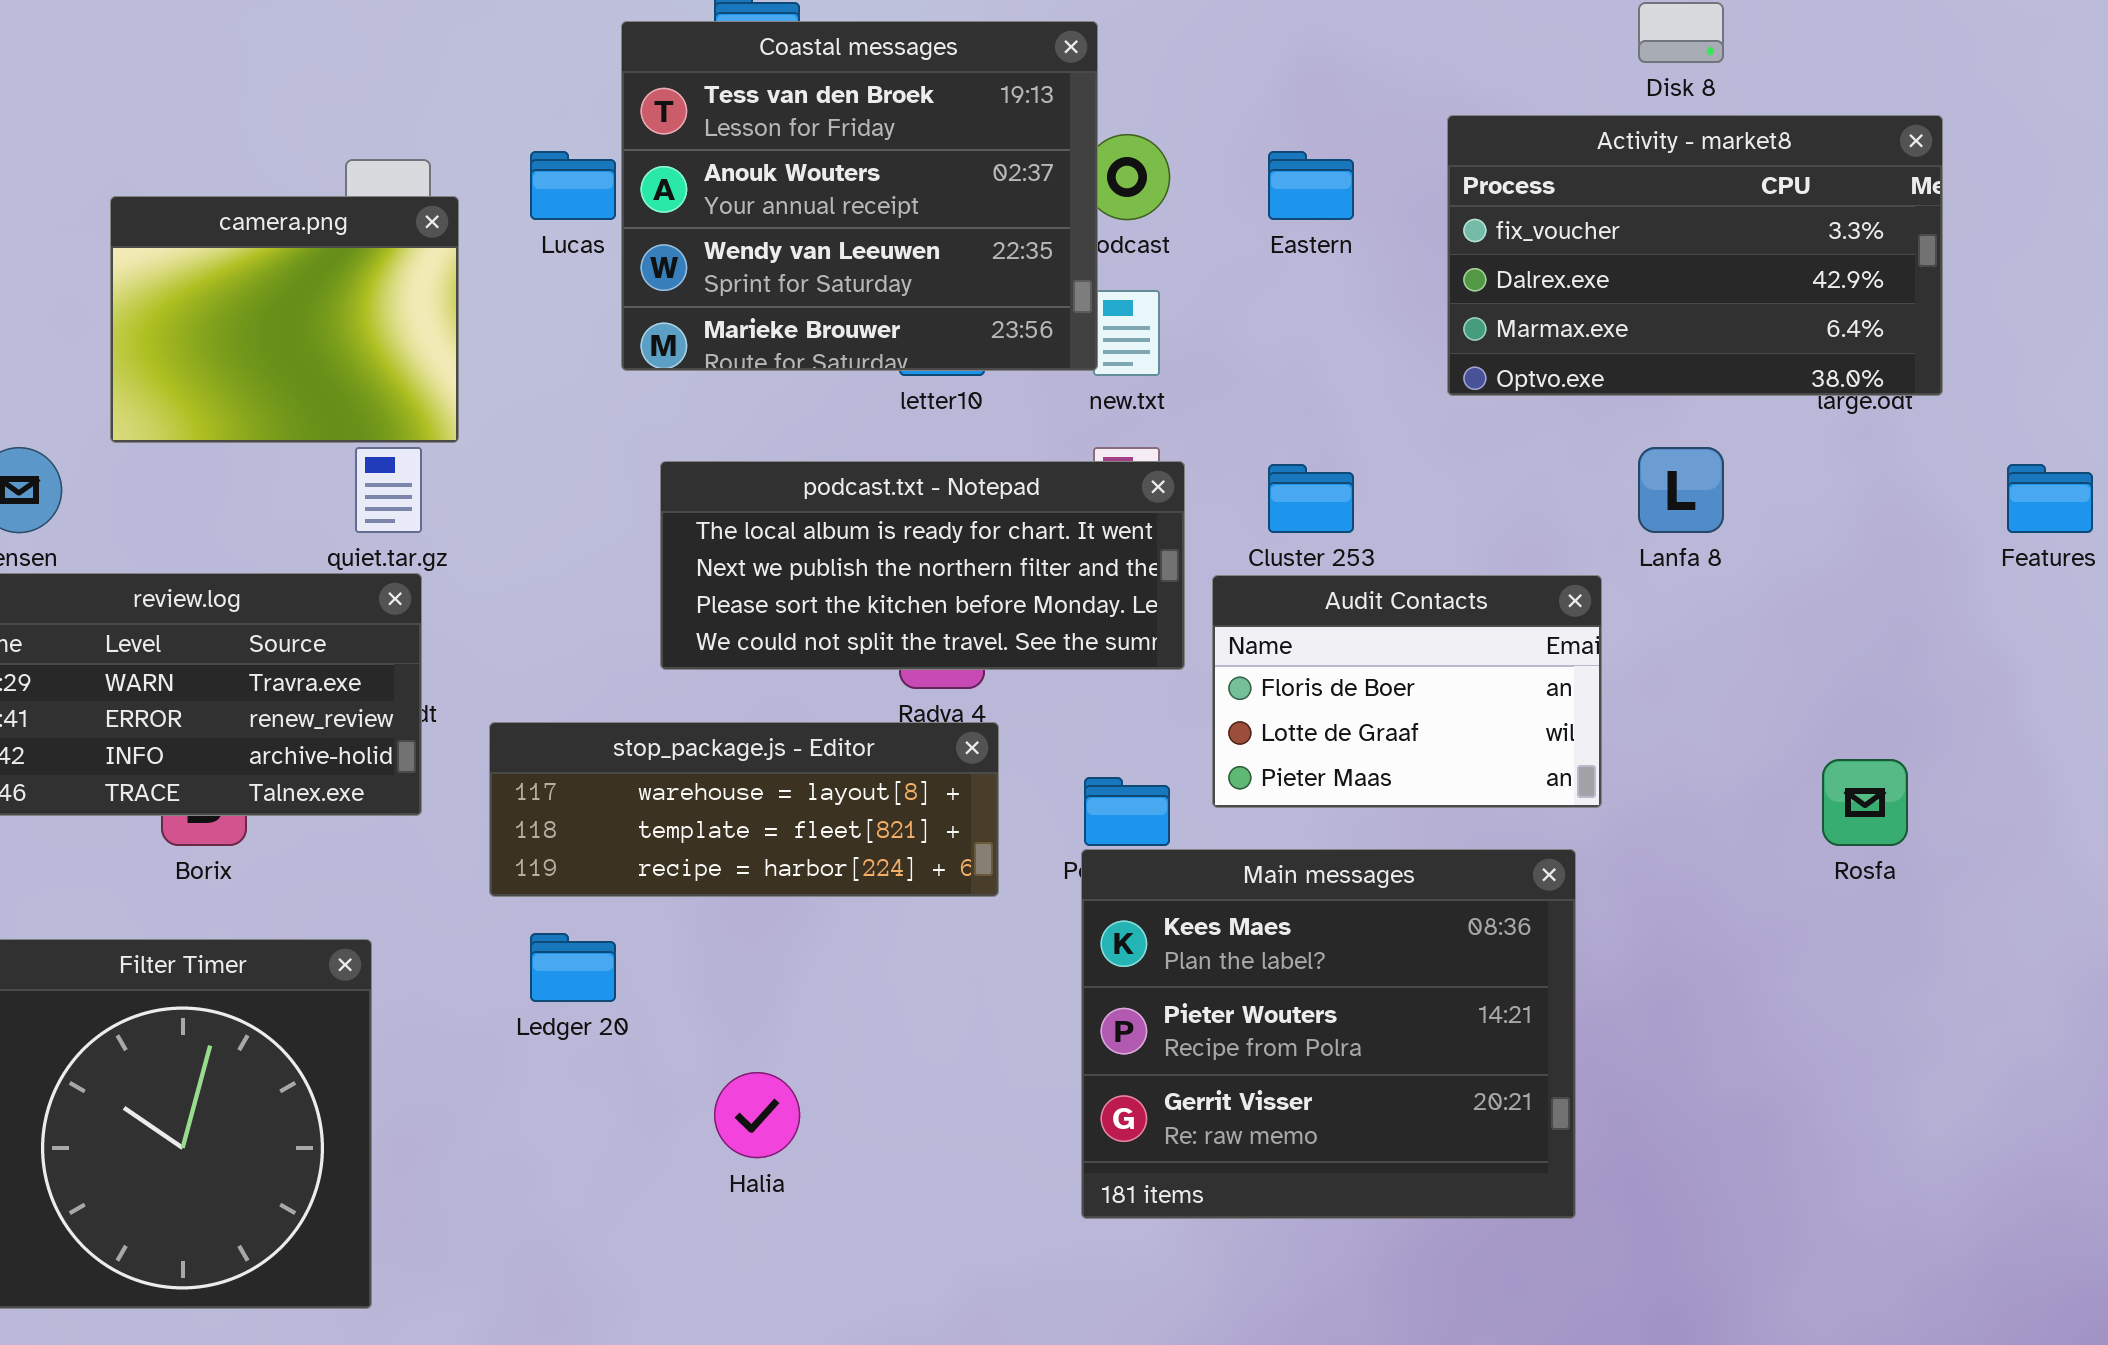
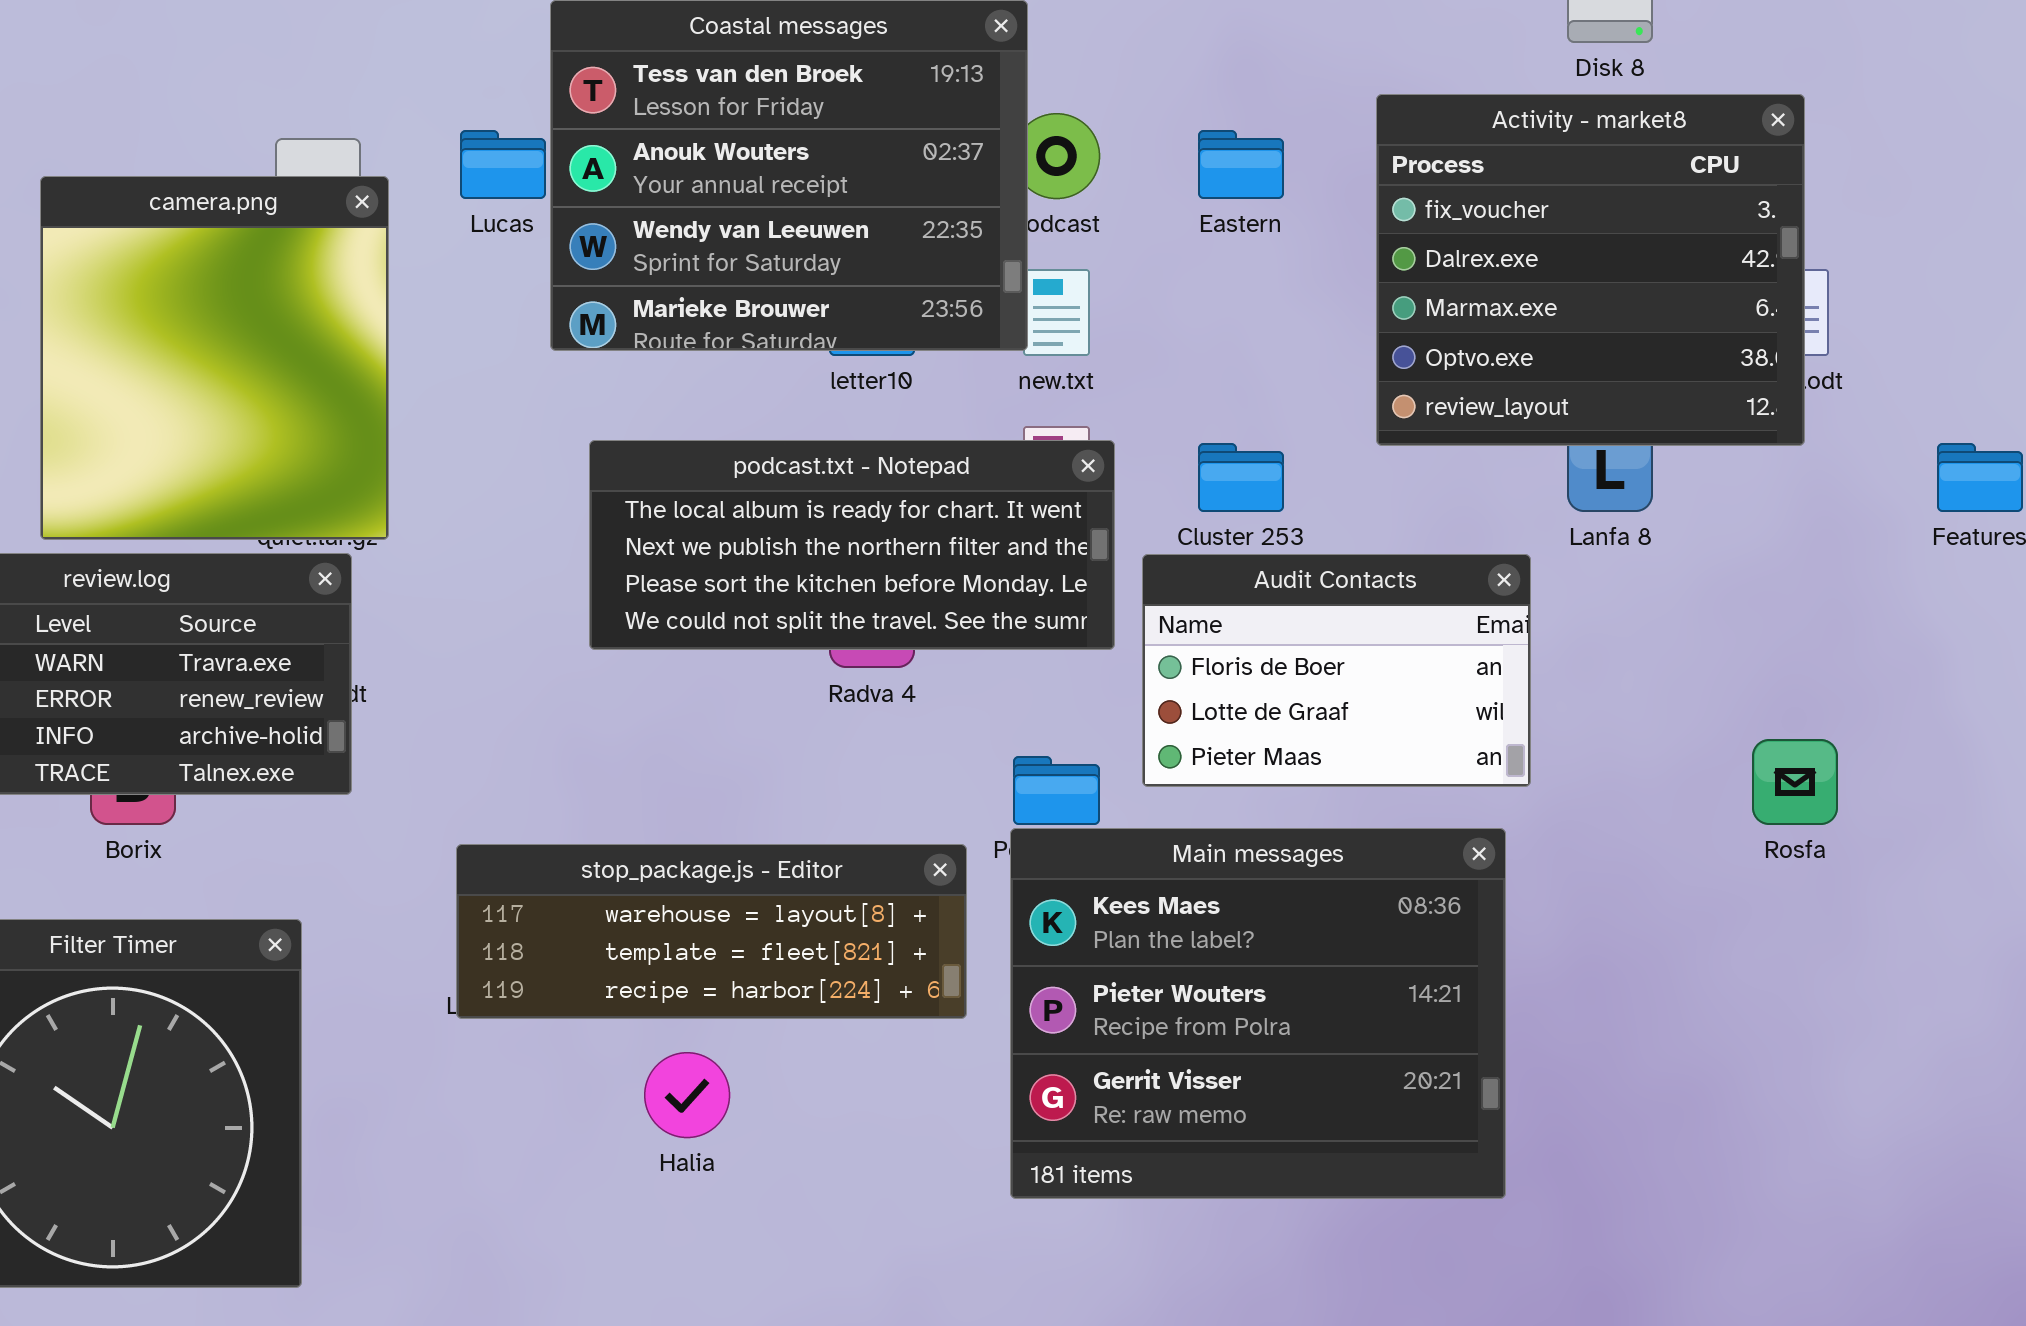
Activity - market8: [1447,115,1943,396] -> [1376,94,1805,446], resized
camera.png: [110,196,459,443] -> [40,176,389,540], resized
stop_package.js - Editor: [489,722,999,897] -> [456,844,967,1019], moved

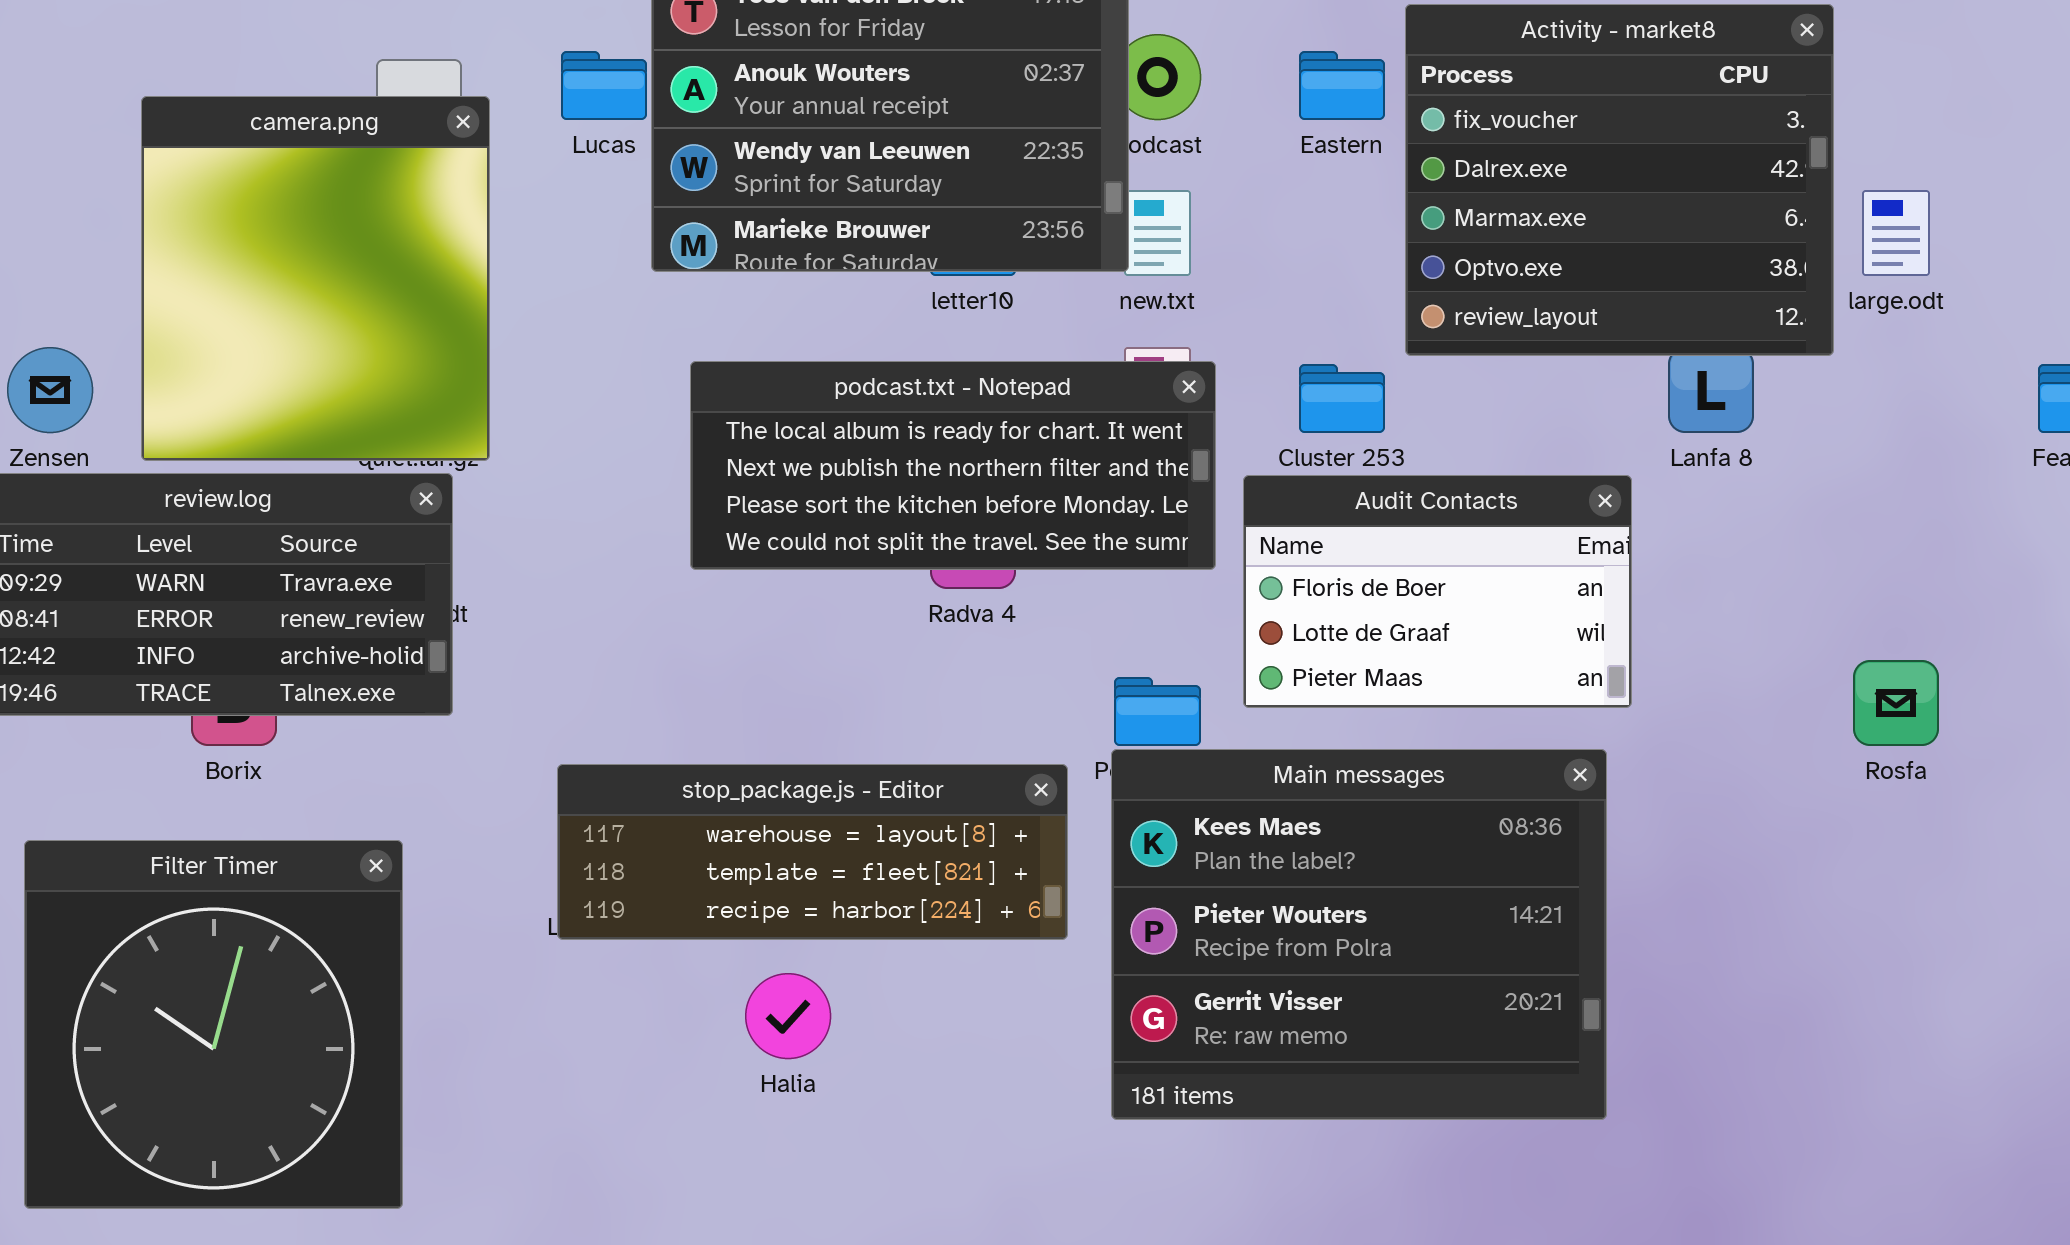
Activity - market8: [1376,94,1805,446] -> [1405,4,1834,356], moved

